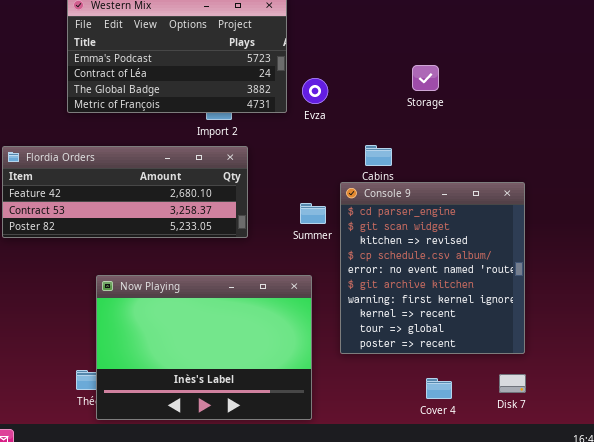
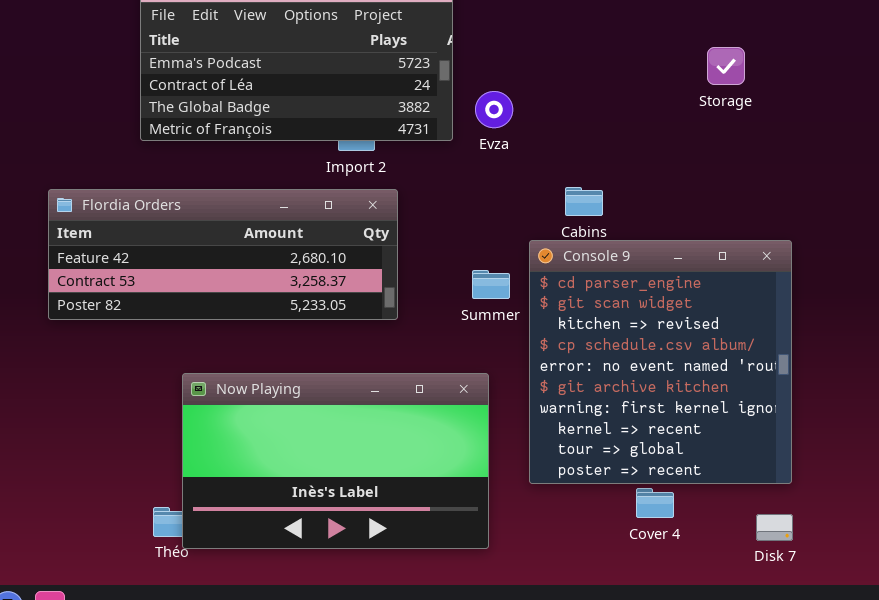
Storage: [412,65,439,91] -> [707,47,745,85], moved
Now Playing: [96,275,312,420] -> [182,373,489,549], resized
Cover 4: [426,378,452,399] -> [636,488,674,518], moved

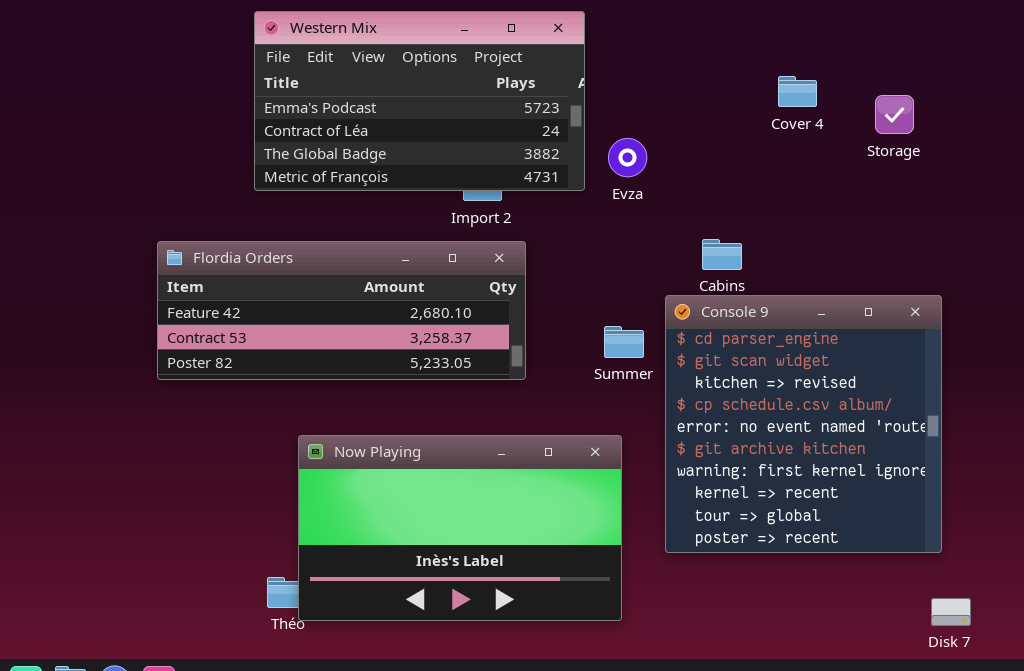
Storage: [707,47,745,85] -> [875,95,914,134], moved
Cover 4: [636,488,674,518] -> [778,76,817,107], moved
Disk 7: [756,514,793,541] -> [931,598,971,626], moved

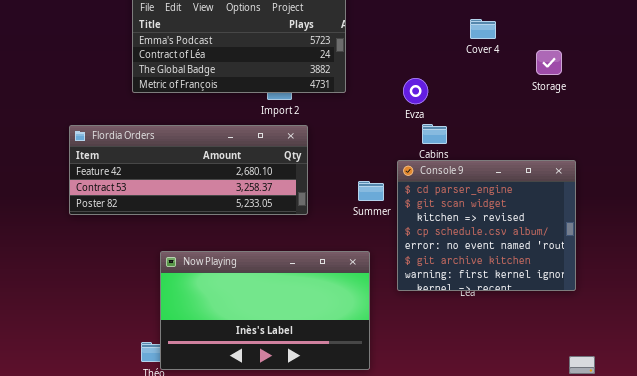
Storage: [875,95,914,134] -> [536,50,562,75], moved
Evza: [608,138,647,177] -> [403,78,428,104], moved
Console 9: [665,295,942,553] -> [397,160,576,291], resized

